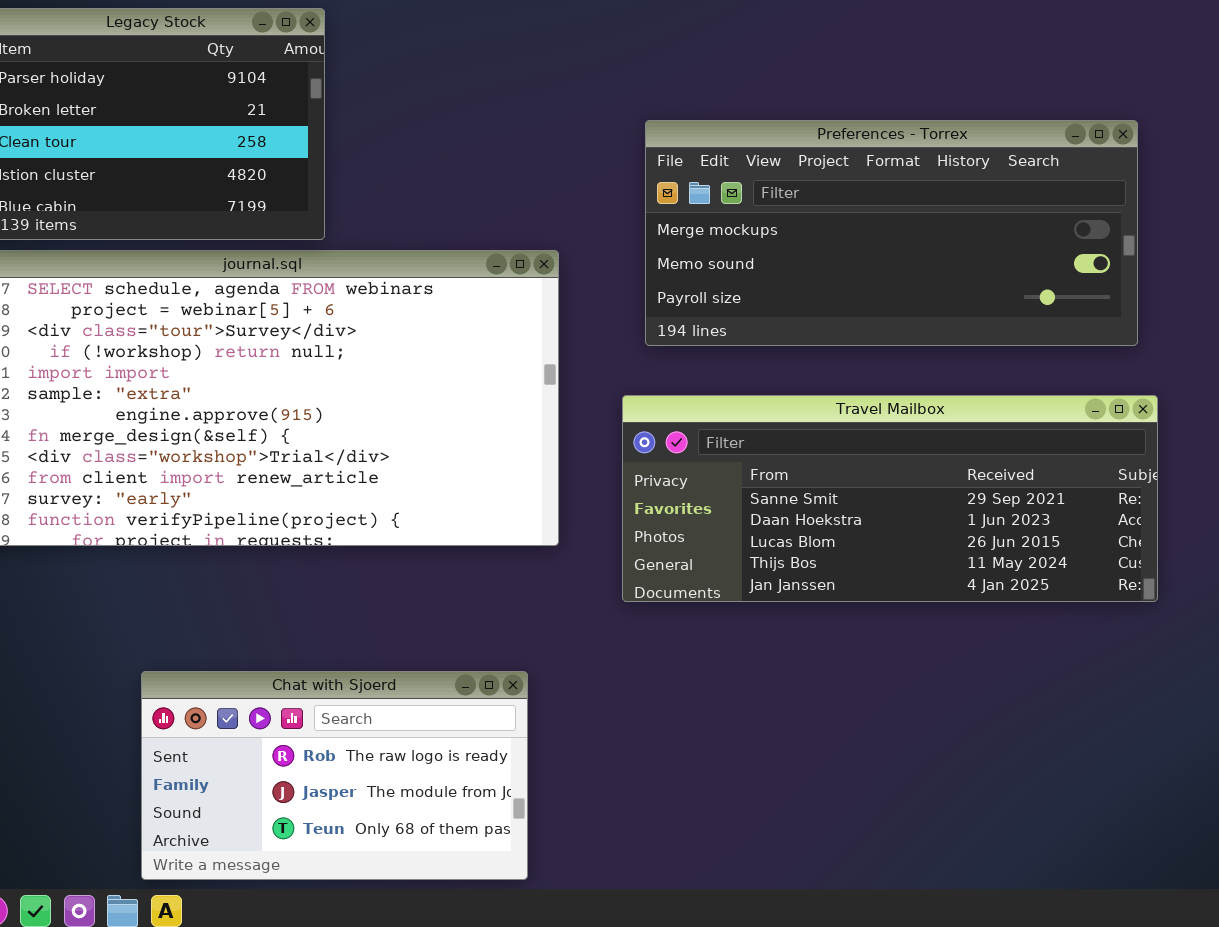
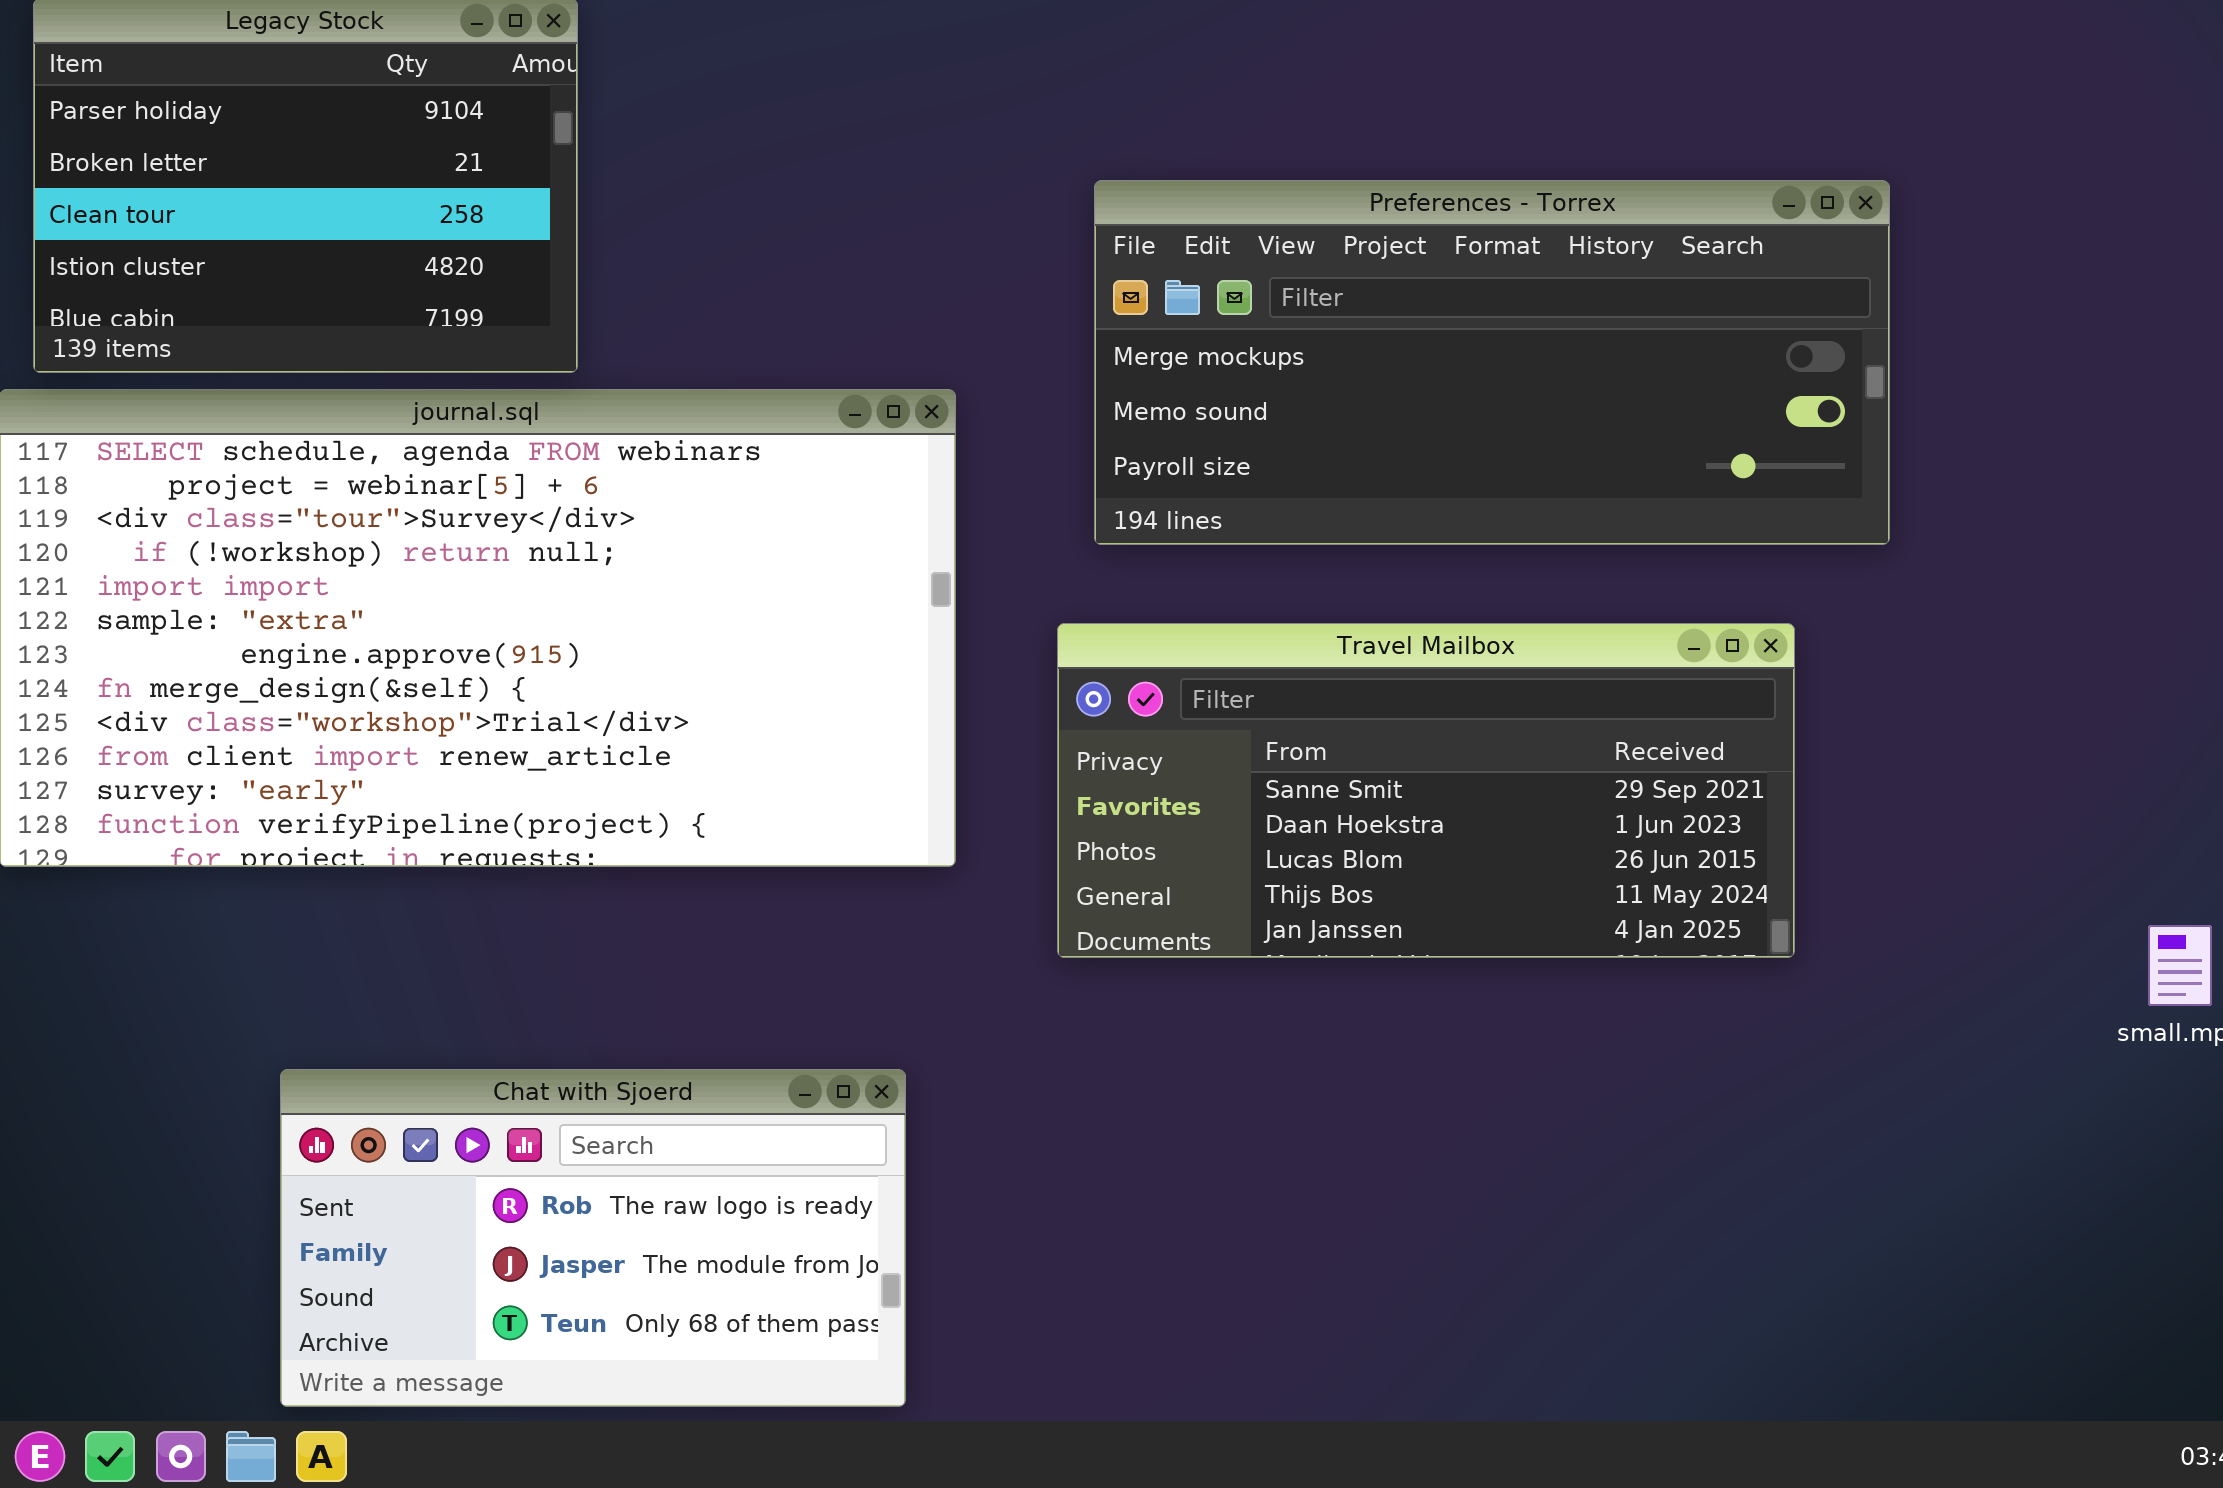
Travel Mailbox: [622,395,1158,602] -> [1057,623,1795,958], resized

